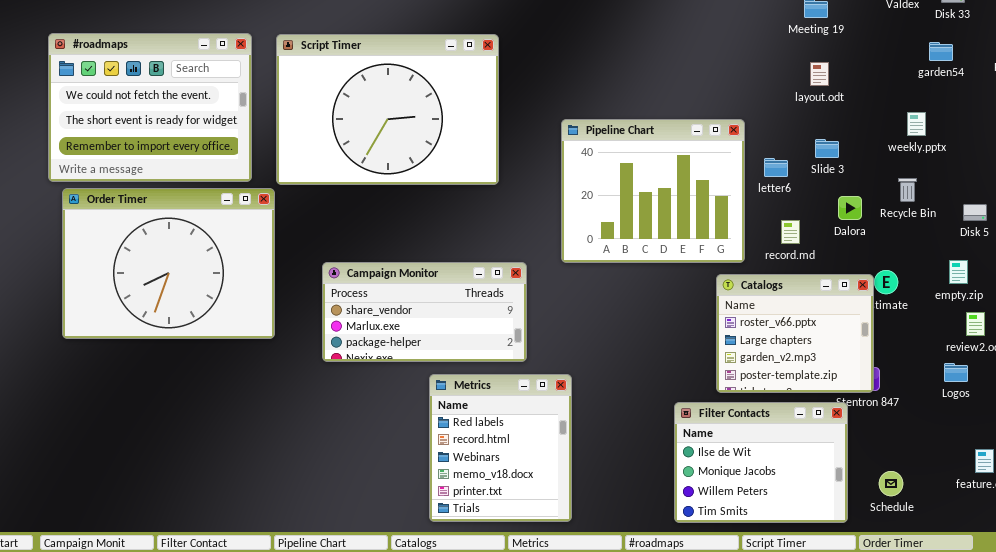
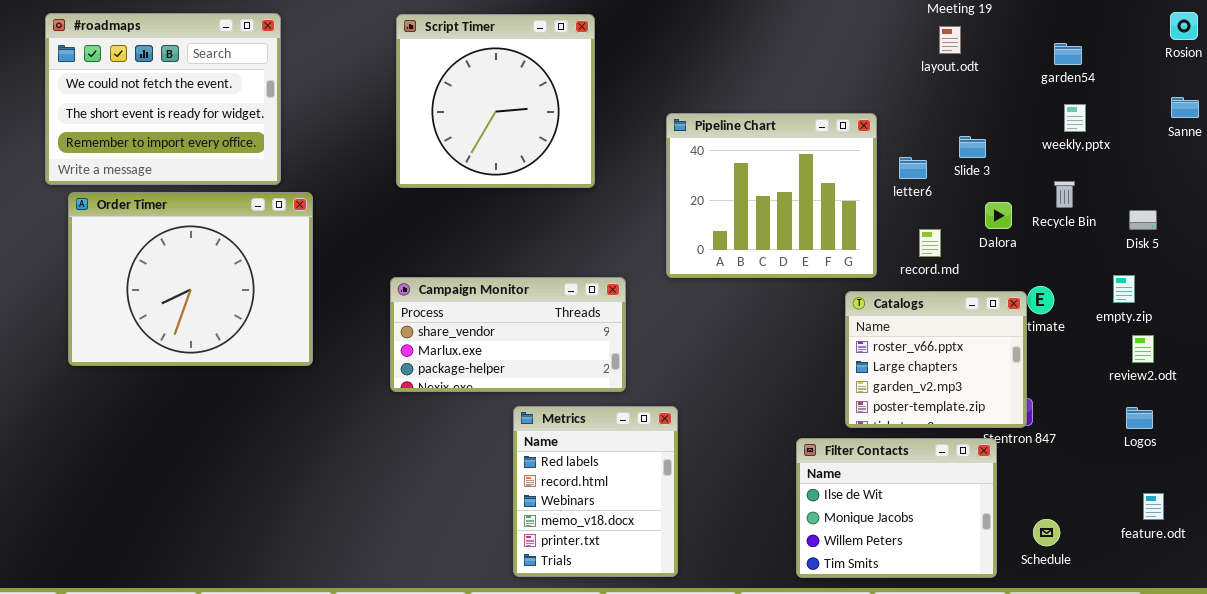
#roadmaps: [48,33,252,182] -> [45,13,281,185], moved
Script Timer: [276,34,499,185] -> [396,14,595,188], resized
garden54: [929,42,953,61] -> [1054,43,1082,65], moved
layout.odt: [810,62,829,86] -> [939,26,961,54], moved
Order Timer: [62,188,275,339] -> [68,192,313,366], moved
Logos: [944,363,968,382] -> [1126,407,1153,429], moved

